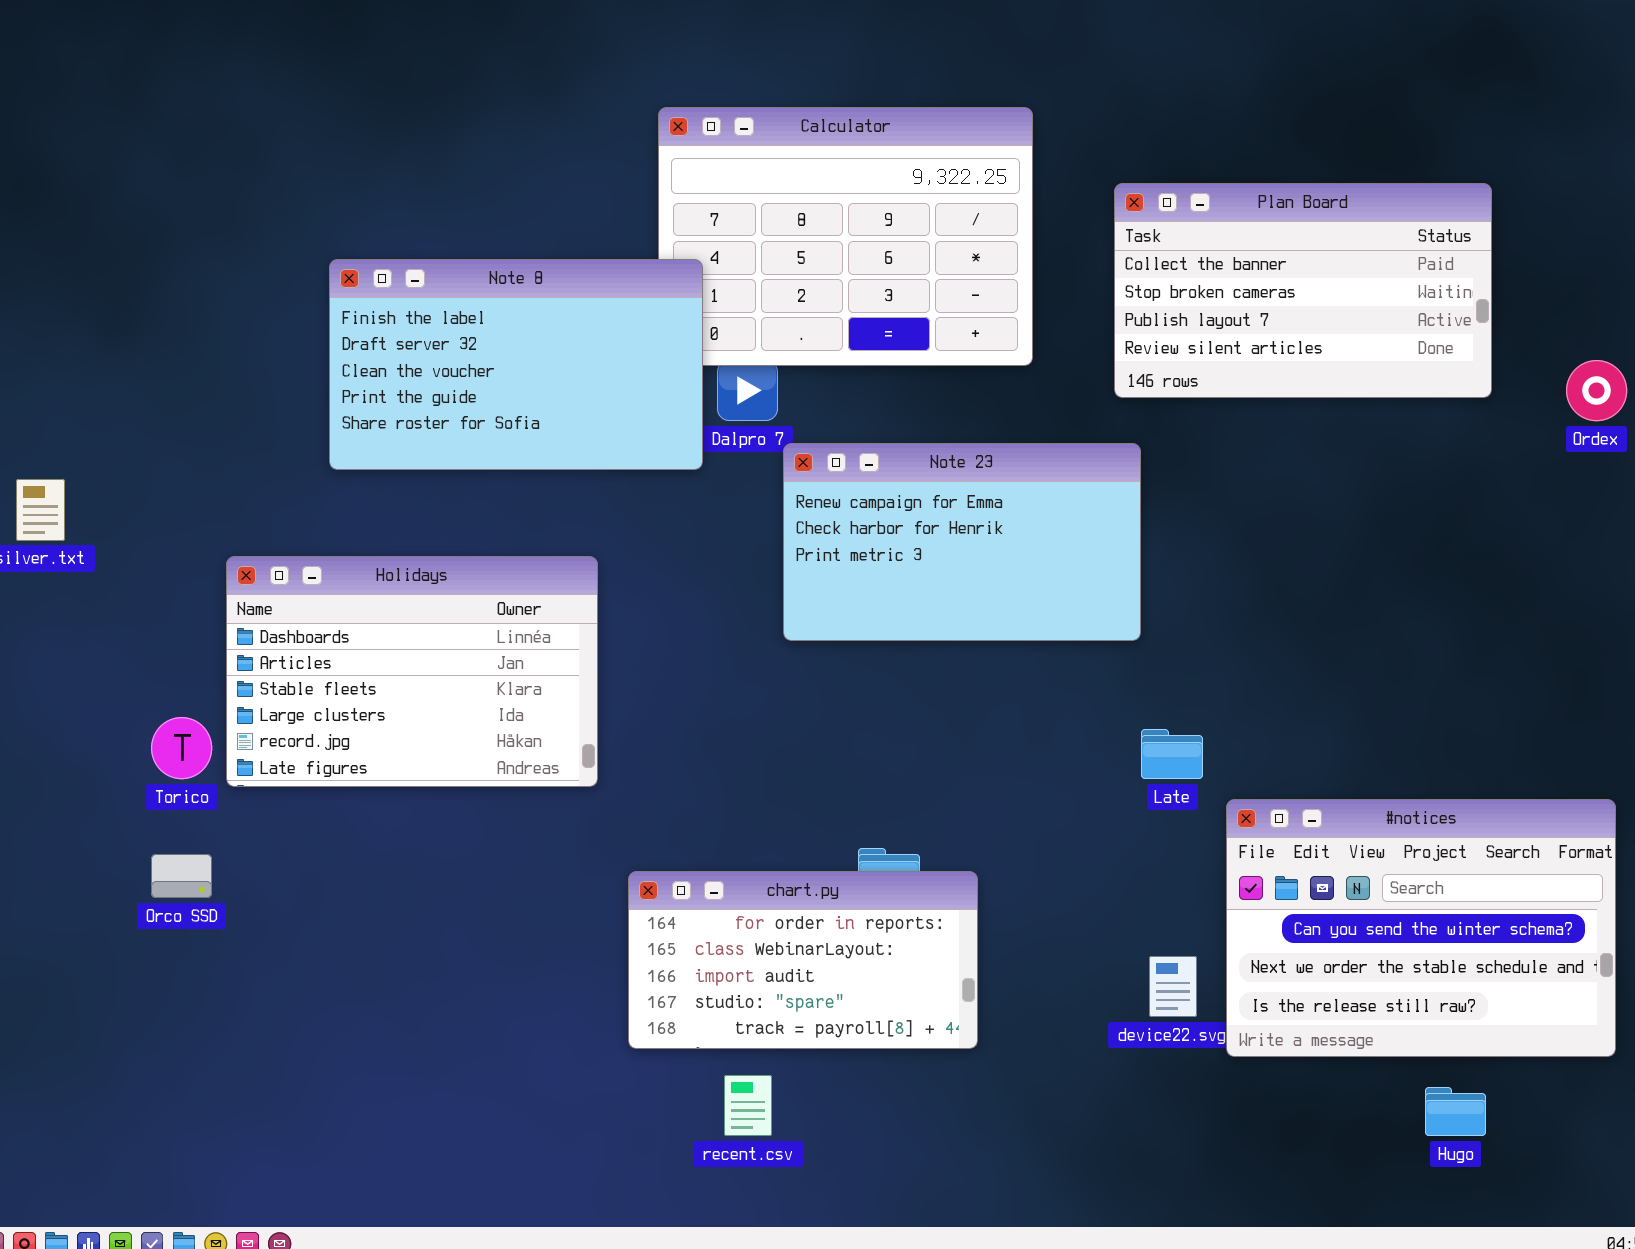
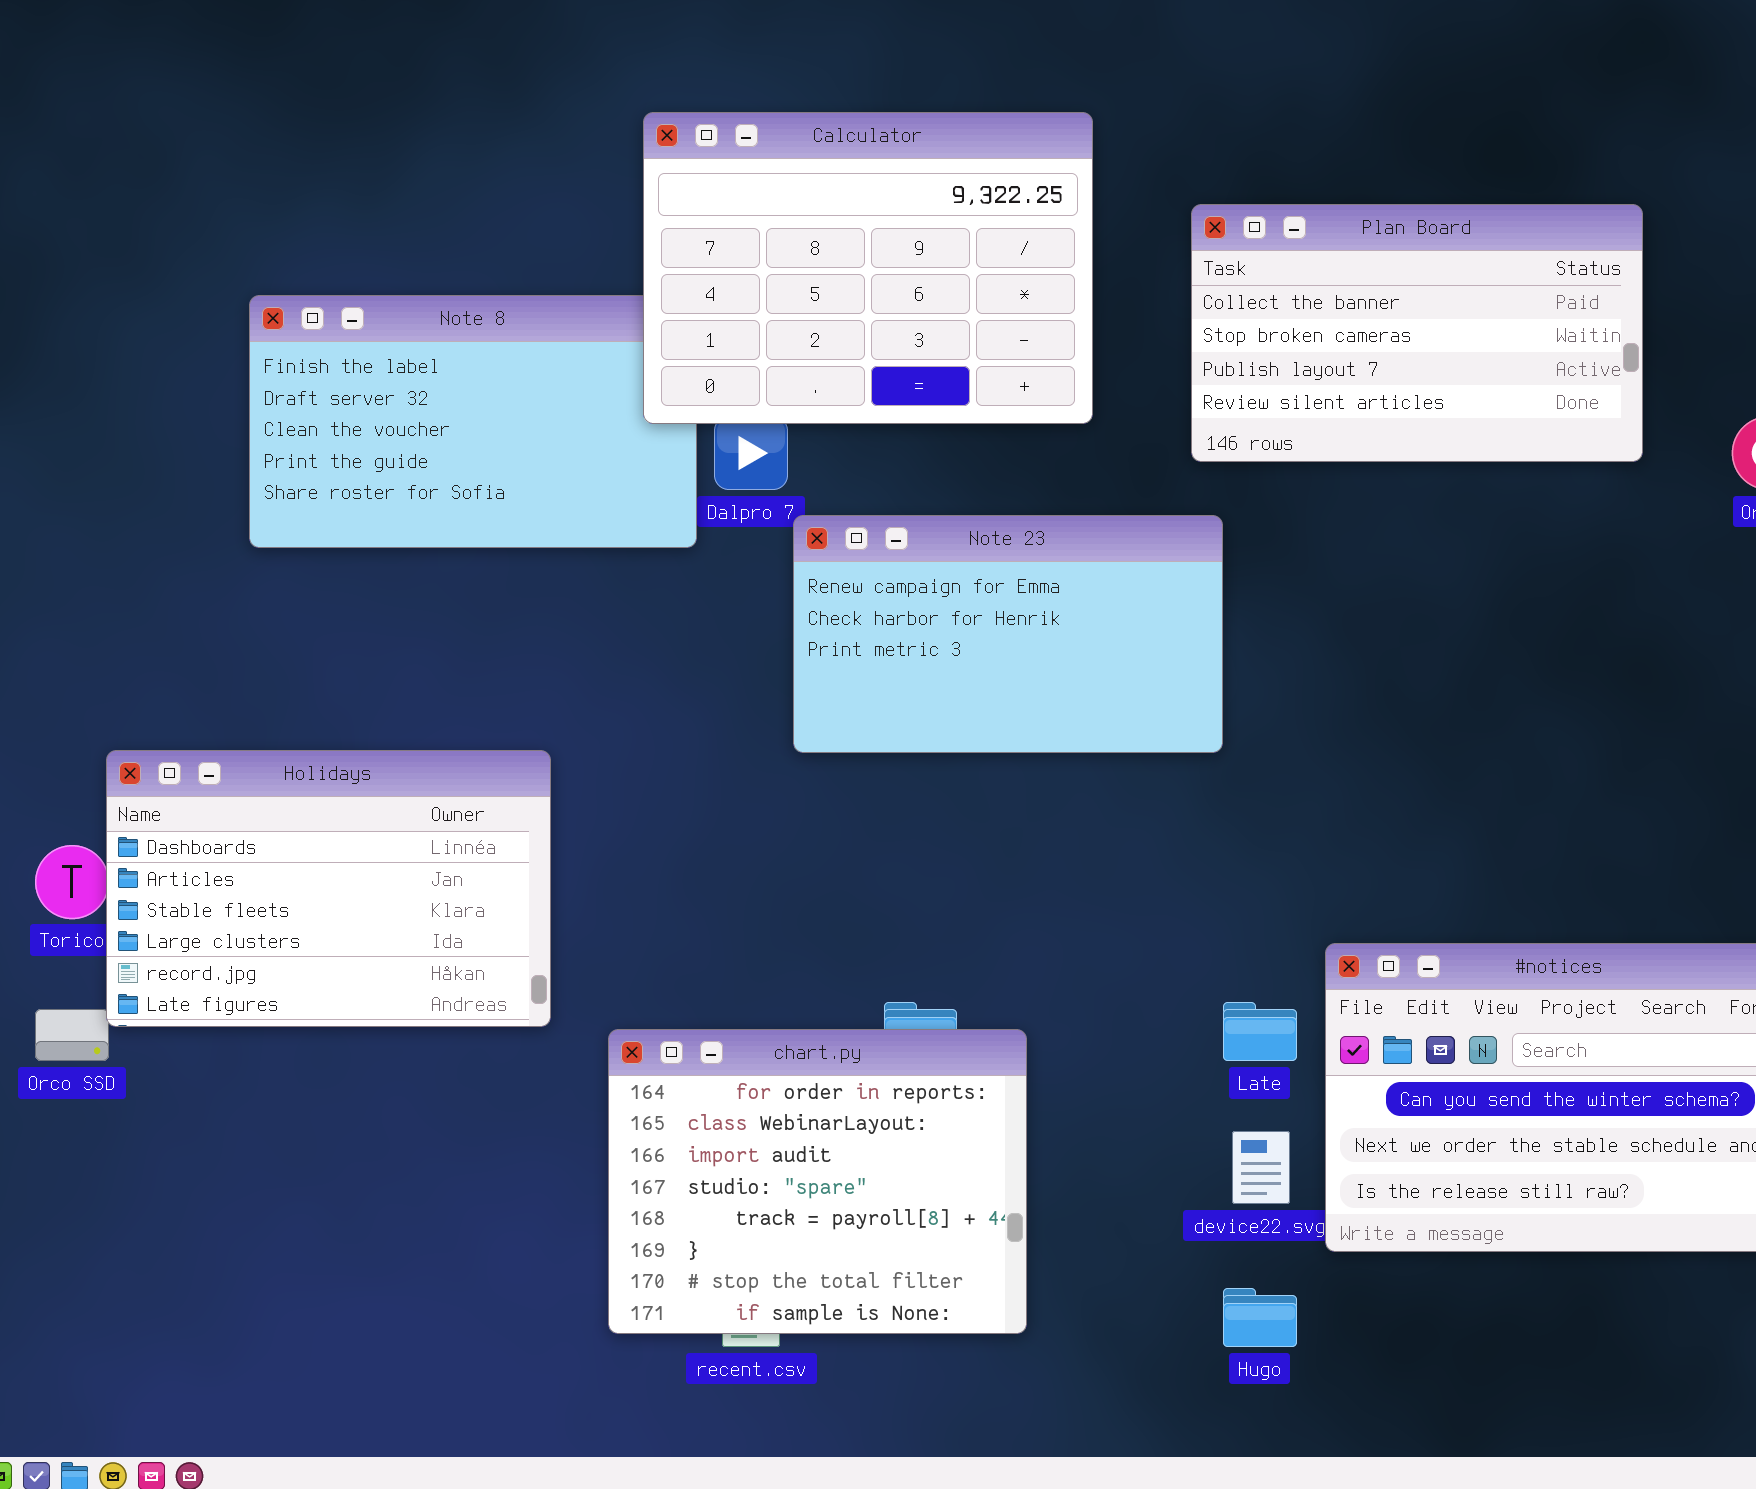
Calculator: [658,107,1033,366] -> [643,112,1093,424], raised
Holidays: [226,556,598,787] -> [106,750,551,1027], moved
Late: [1141,729,1203,779] -> [1223,1002,1297,1061], moved
chart.py: [628,871,978,1049] -> [608,1029,1027,1334], resized
Hugo: [1425,1087,1486,1136] -> [1223,1288,1297,1347], moved

